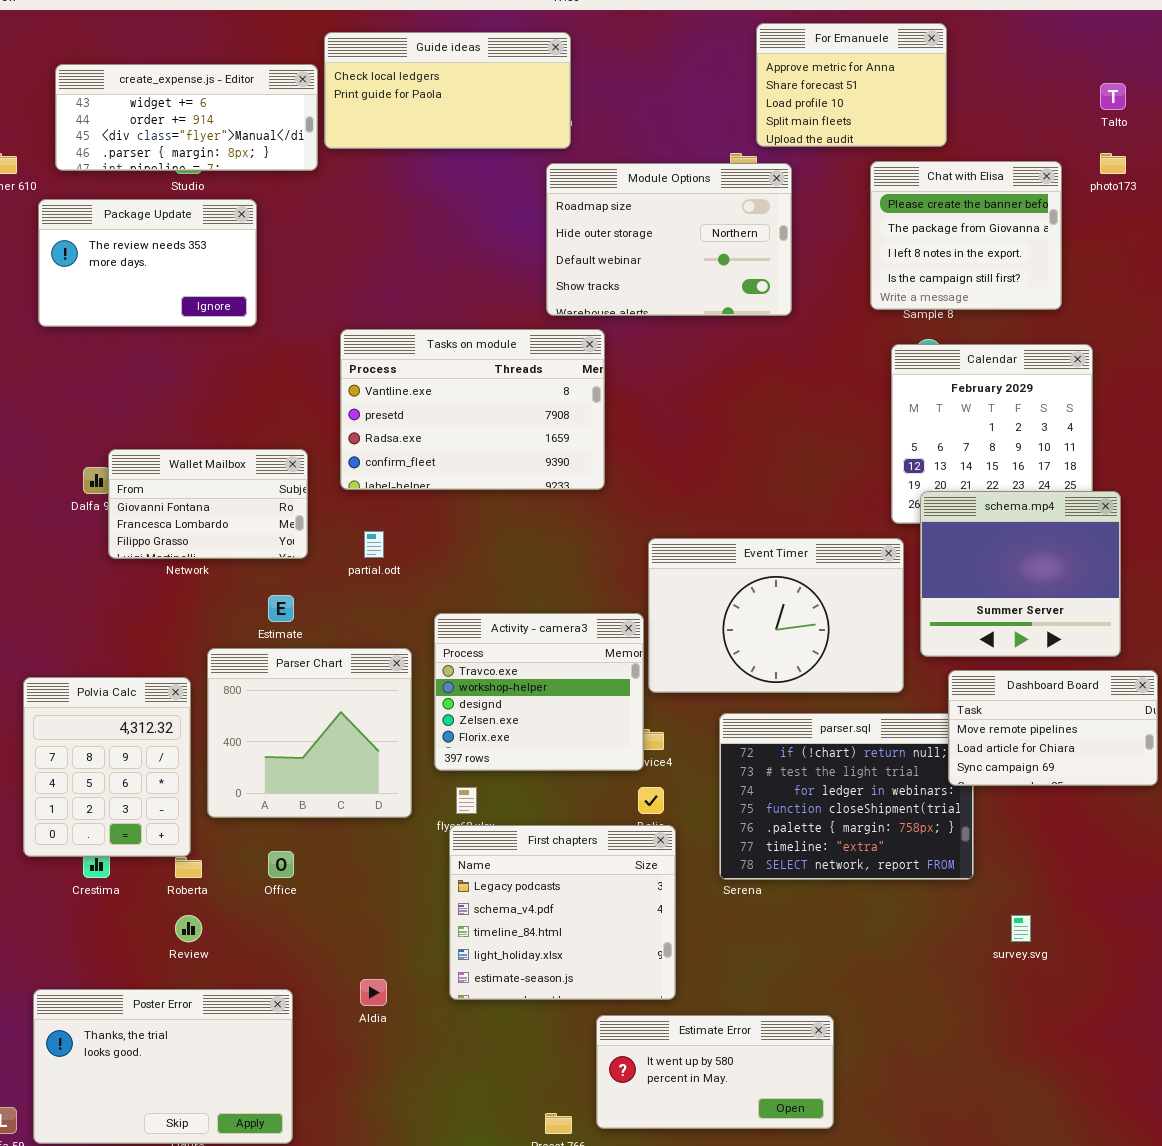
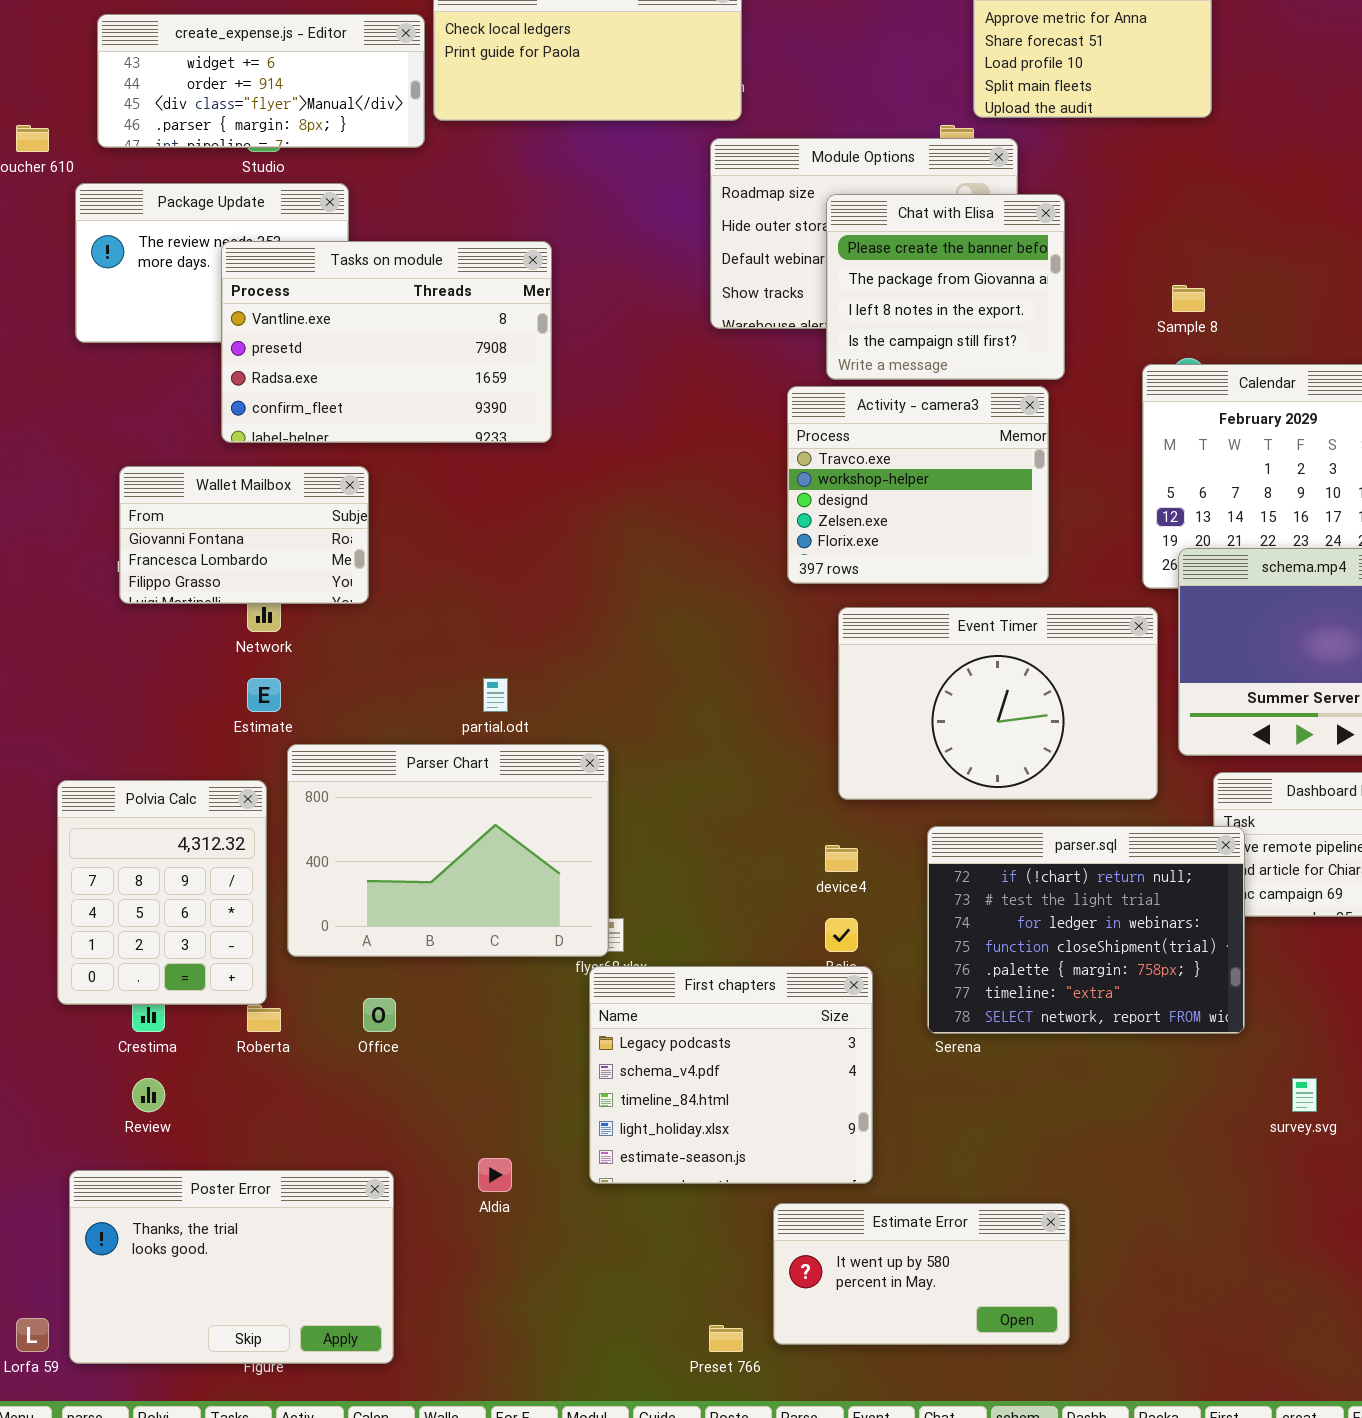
Chat with Elisa: [870,161,1062,310] -> [826,194,1065,380], moved
Tasks on module: [340,329,605,490] -> [221,241,552,443], moved
Wallet Mailbox: [108,449,308,559] -> [119,466,369,604], moved
partial.odt: [364,531,384,558] -> [483,678,508,712], moved
Estimate: [268,595,294,622] -> [247,678,281,712], moved
Activity - camera3: [434,613,644,771] -> [787,386,1049,584], moved
Parser Chart: [207,648,412,818] -> [287,744,609,957], resized
parser.sql: [719,713,974,880] -> [927,826,1245,1034], raised
Review: [175,915,202,942] -> [132,1078,165,1112], moved

